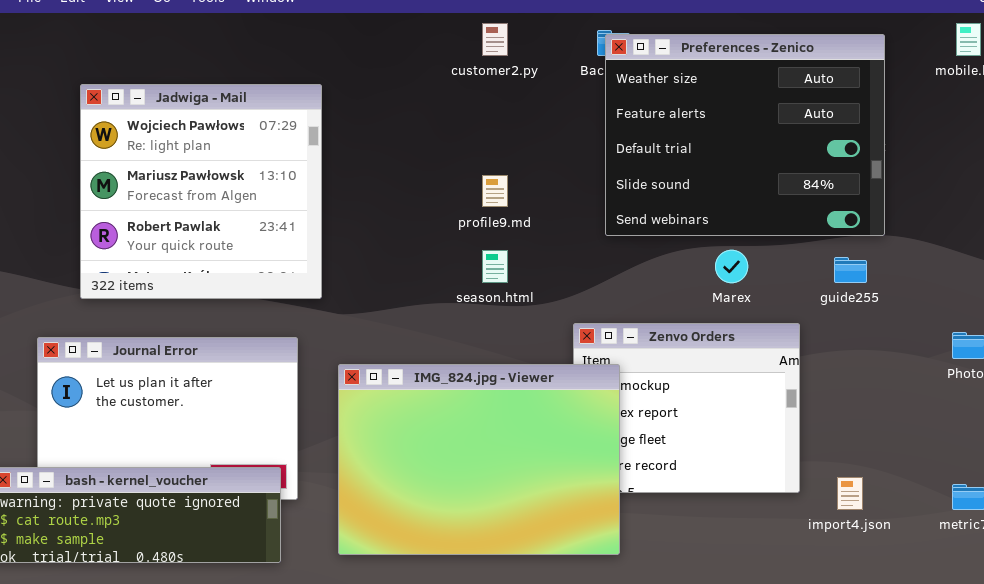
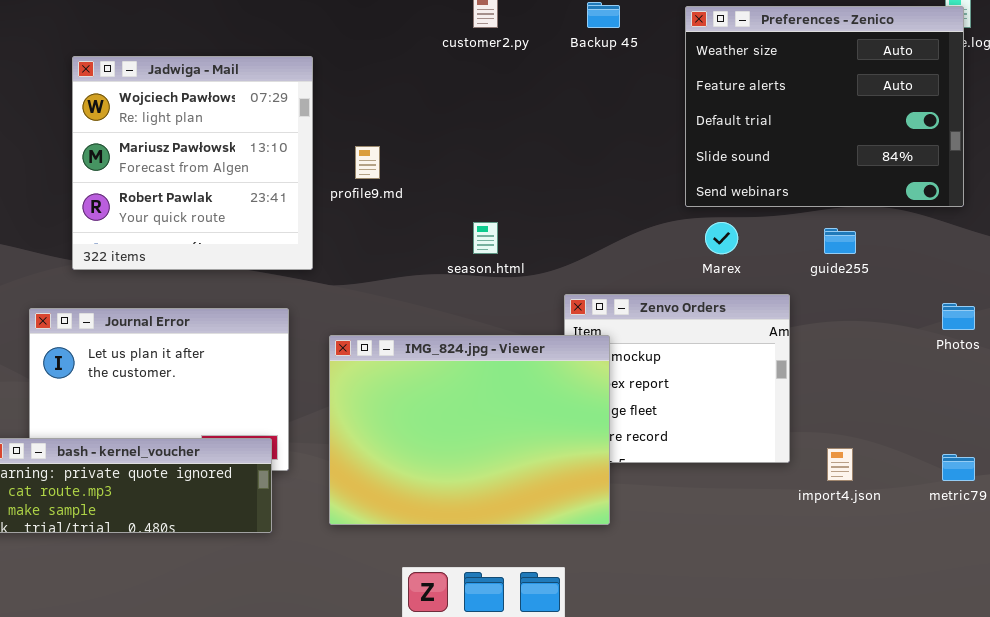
Preferences - Zenico: [605,34,885,236] -> [685,6,964,207], moved
profile9.md: [482,175,508,207] -> [355,146,380,179], moved

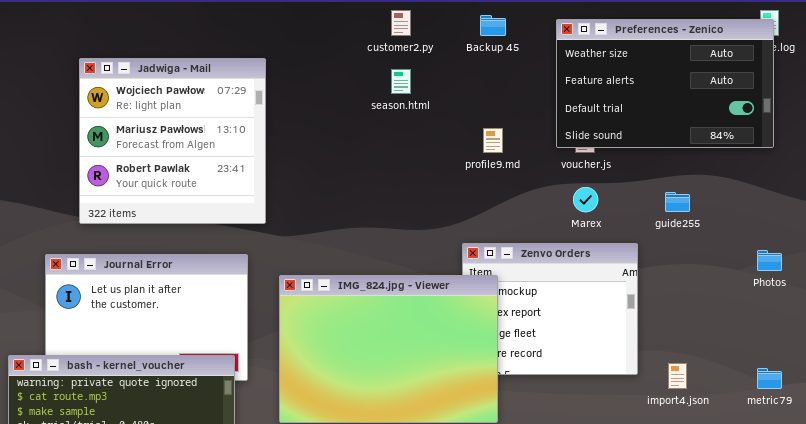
Preferences - Zenico: [685,6,964,207] -> [556,19,774,148], resized
profile9.md: [355,146,380,179] -> [483,128,503,153], moved
season.html: [473,222,498,254] -> [391,69,411,94], moved

